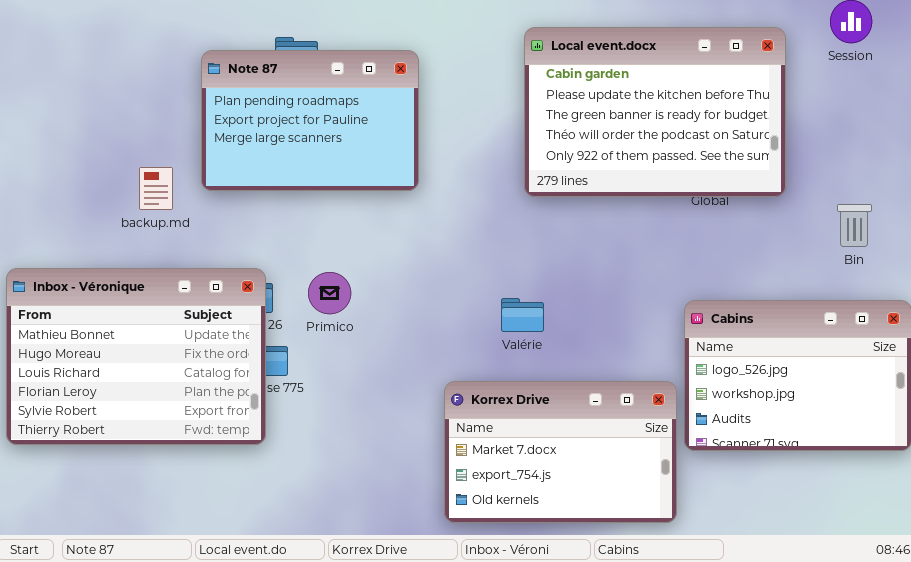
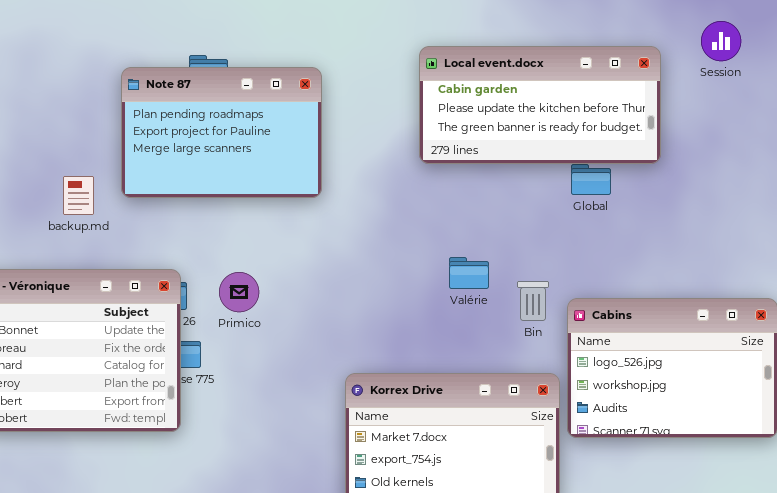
Local event.docx: [524,27,786,197] -> [419,46,661,164], resized
Bin: [837,204,872,247] -> [517,281,549,321], moved
Valérie: [501,298,544,332] -> [449,257,489,289], moved

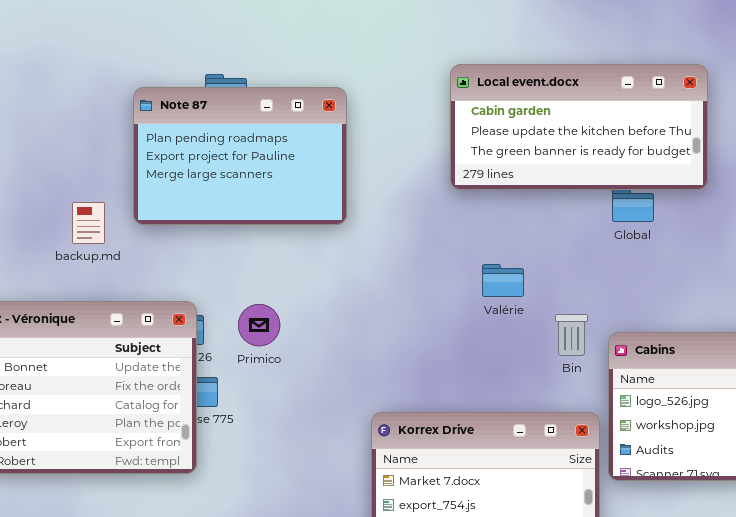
Valérie: [449,257,489,289] -> [482,264,524,297], moved

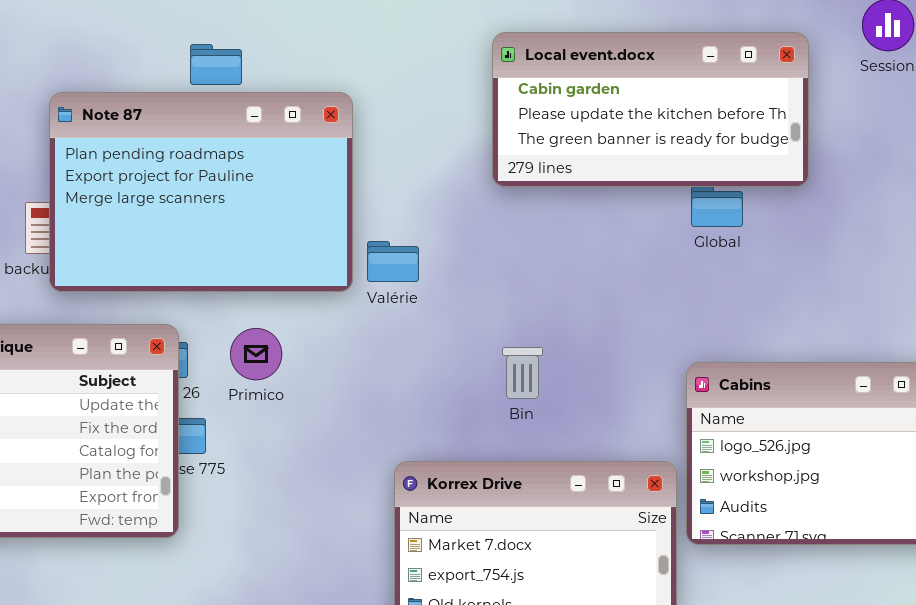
Note 87: [133,87,347,225] -> [49,92,353,292], moved, resized
Valérie: [482,264,524,297] -> [367,241,419,282], moved
Bin: [555,314,588,356] -> [502,347,543,399], moved

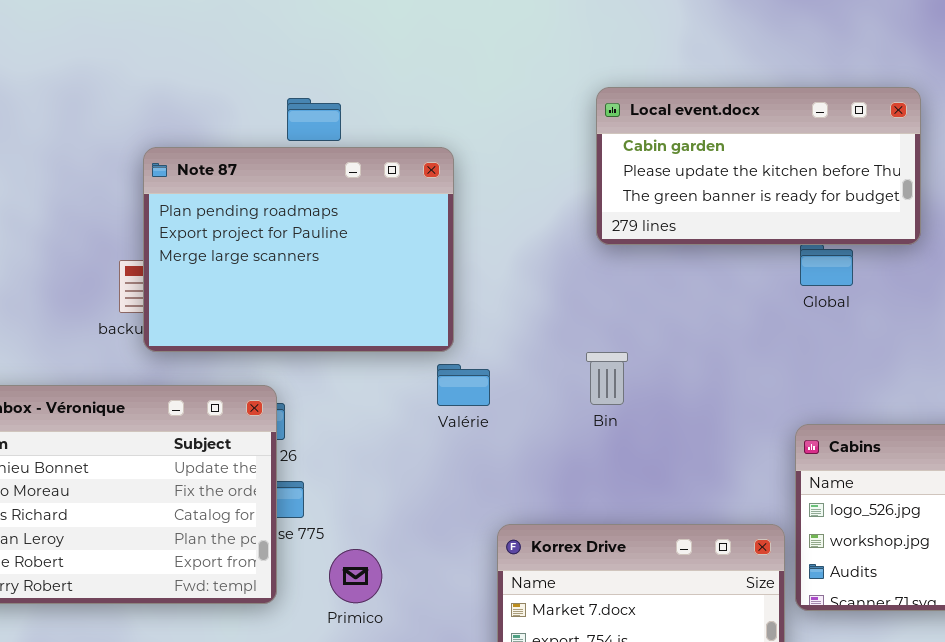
Valérie: [367,241,419,282] -> [437,364,490,406], moved
Primico: [230,328,282,380] -> [329,549,382,603], moved
Bin: [502,347,543,399] -> [586,352,628,405], moved

